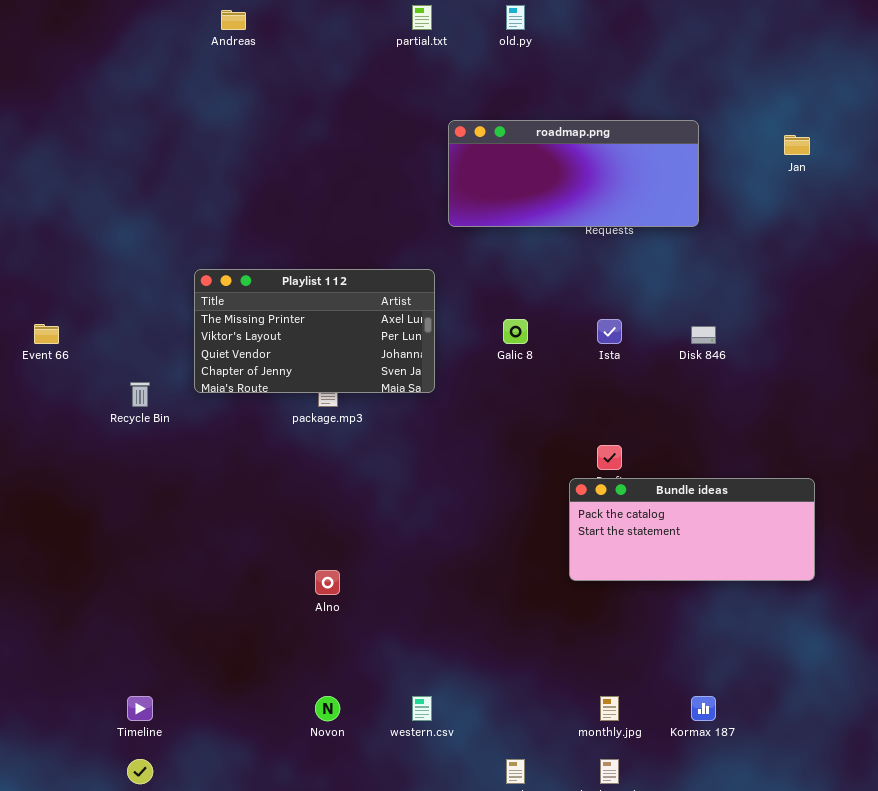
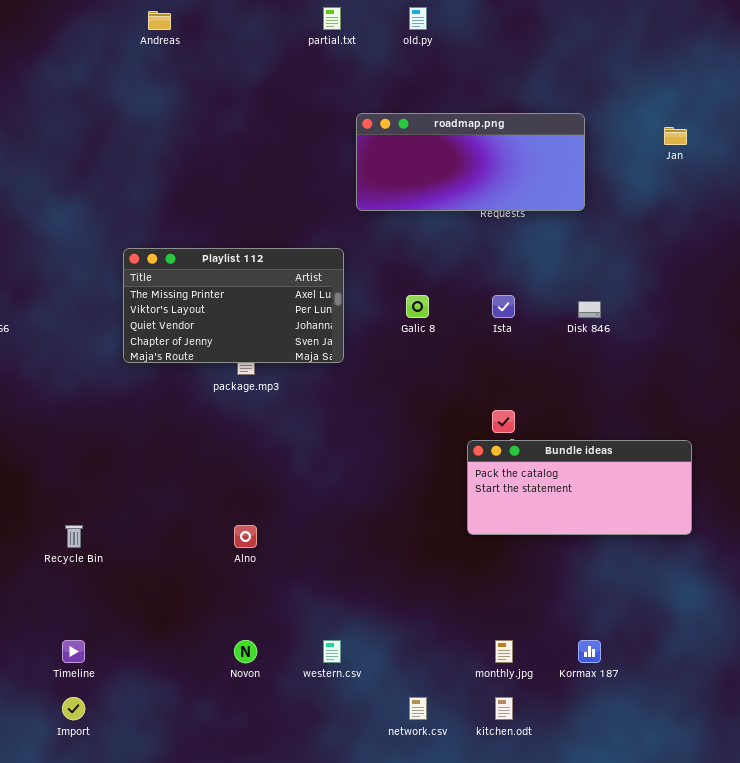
Recycle Bin: [130,382,150,407] -> [65,525,83,548], moved

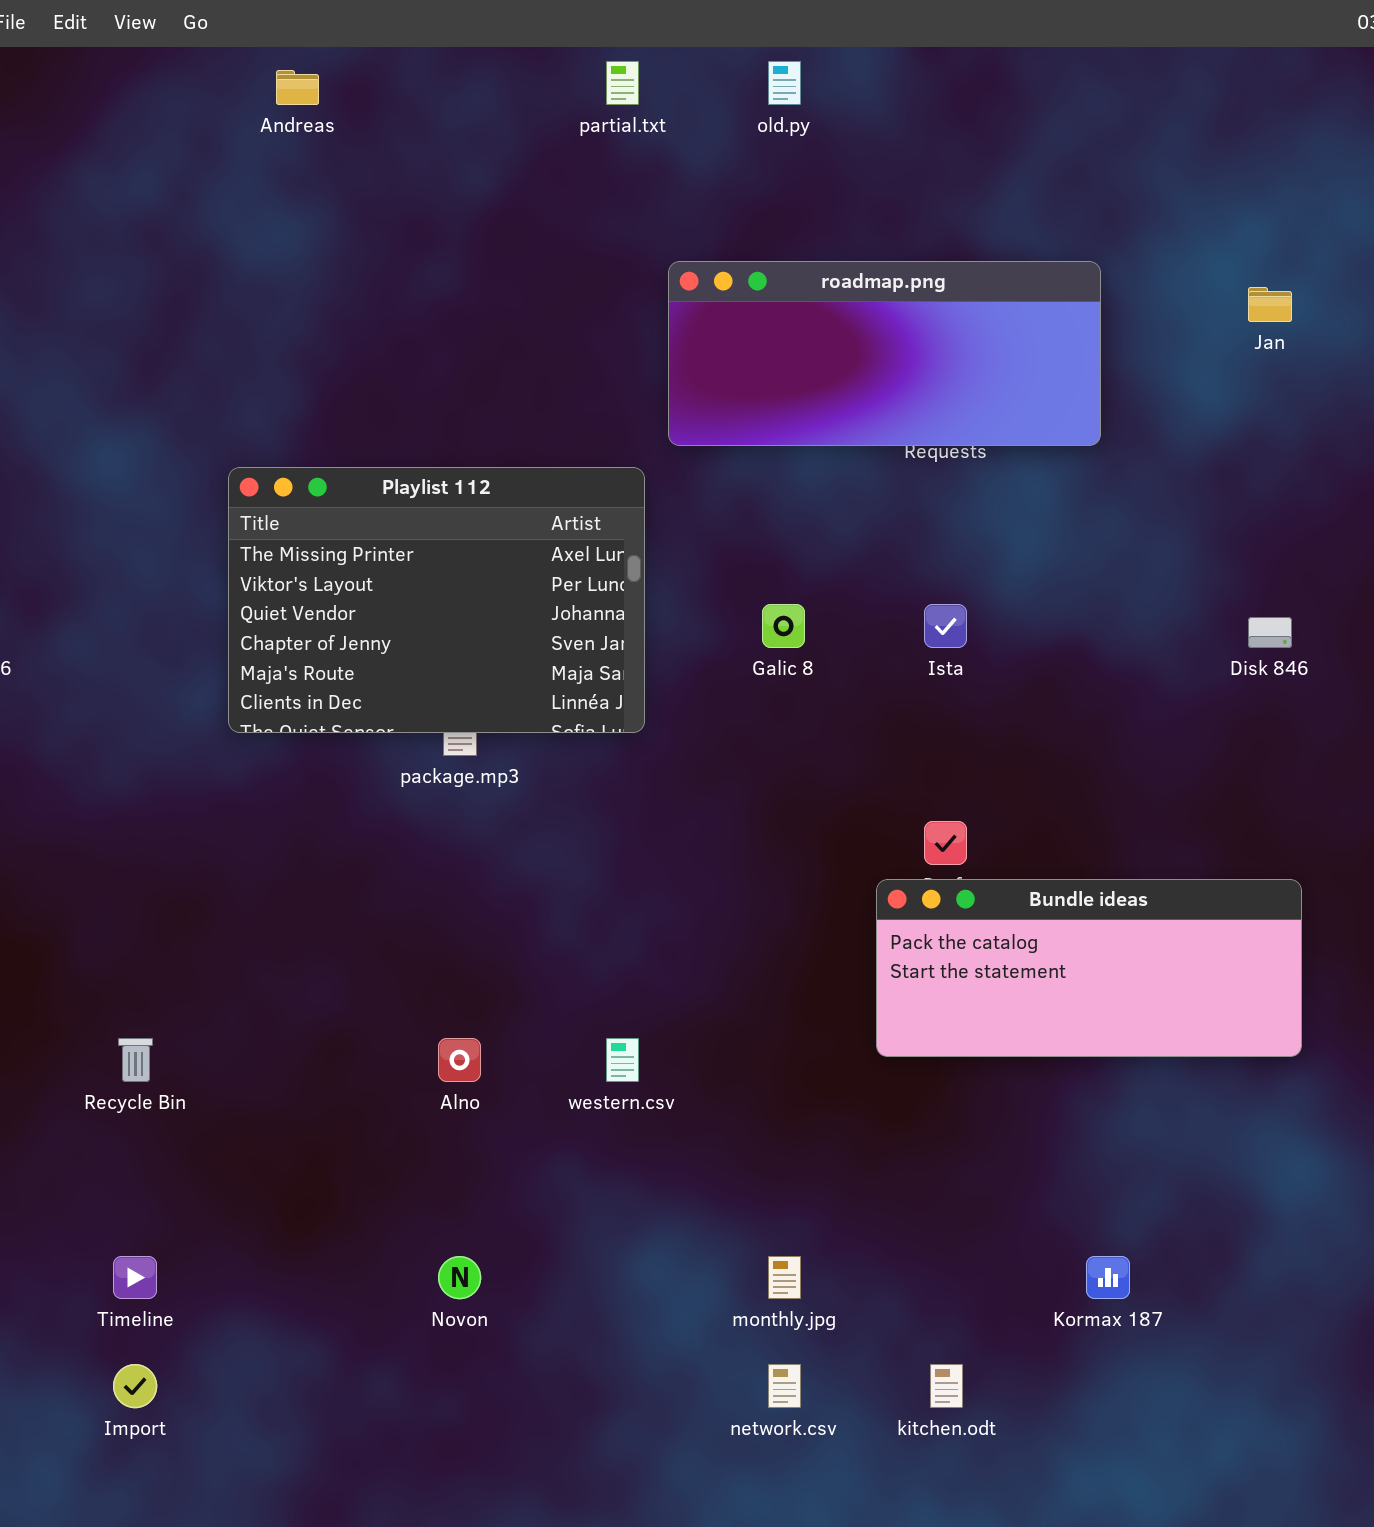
Playlist 112: [123,248,344,363] -> [228,467,645,733], resized
Disk 846: [578,301,601,318] -> [1248,617,1292,648], moved
western.csv: [323,640,341,663] -> [606,1038,639,1082], moved
monthly.jpg: [495,640,513,663] -> [768,1256,801,1299], moved

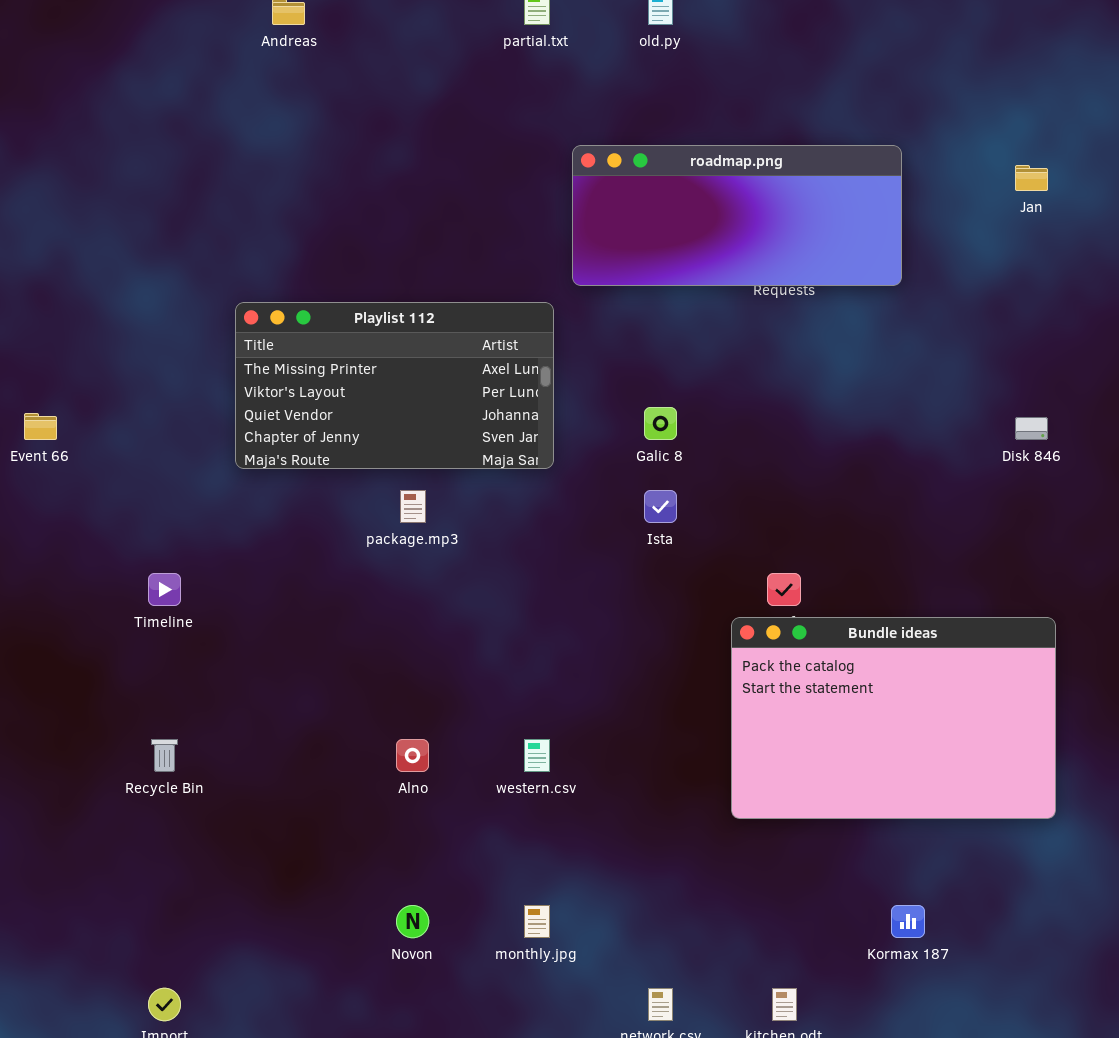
Playlist 112: [228,467,645,733] -> [235,302,554,469], resized
Ista: [924,604,967,648] -> [644,490,677,523], moved
Bundle ideas: [876,879,1302,1057] -> [731,617,1056,819], resized
Timeline: [113,1256,157,1299] -> [148,573,181,606], moved
monthly.jpg: [768,1256,801,1299] -> [524,905,550,938], moved

